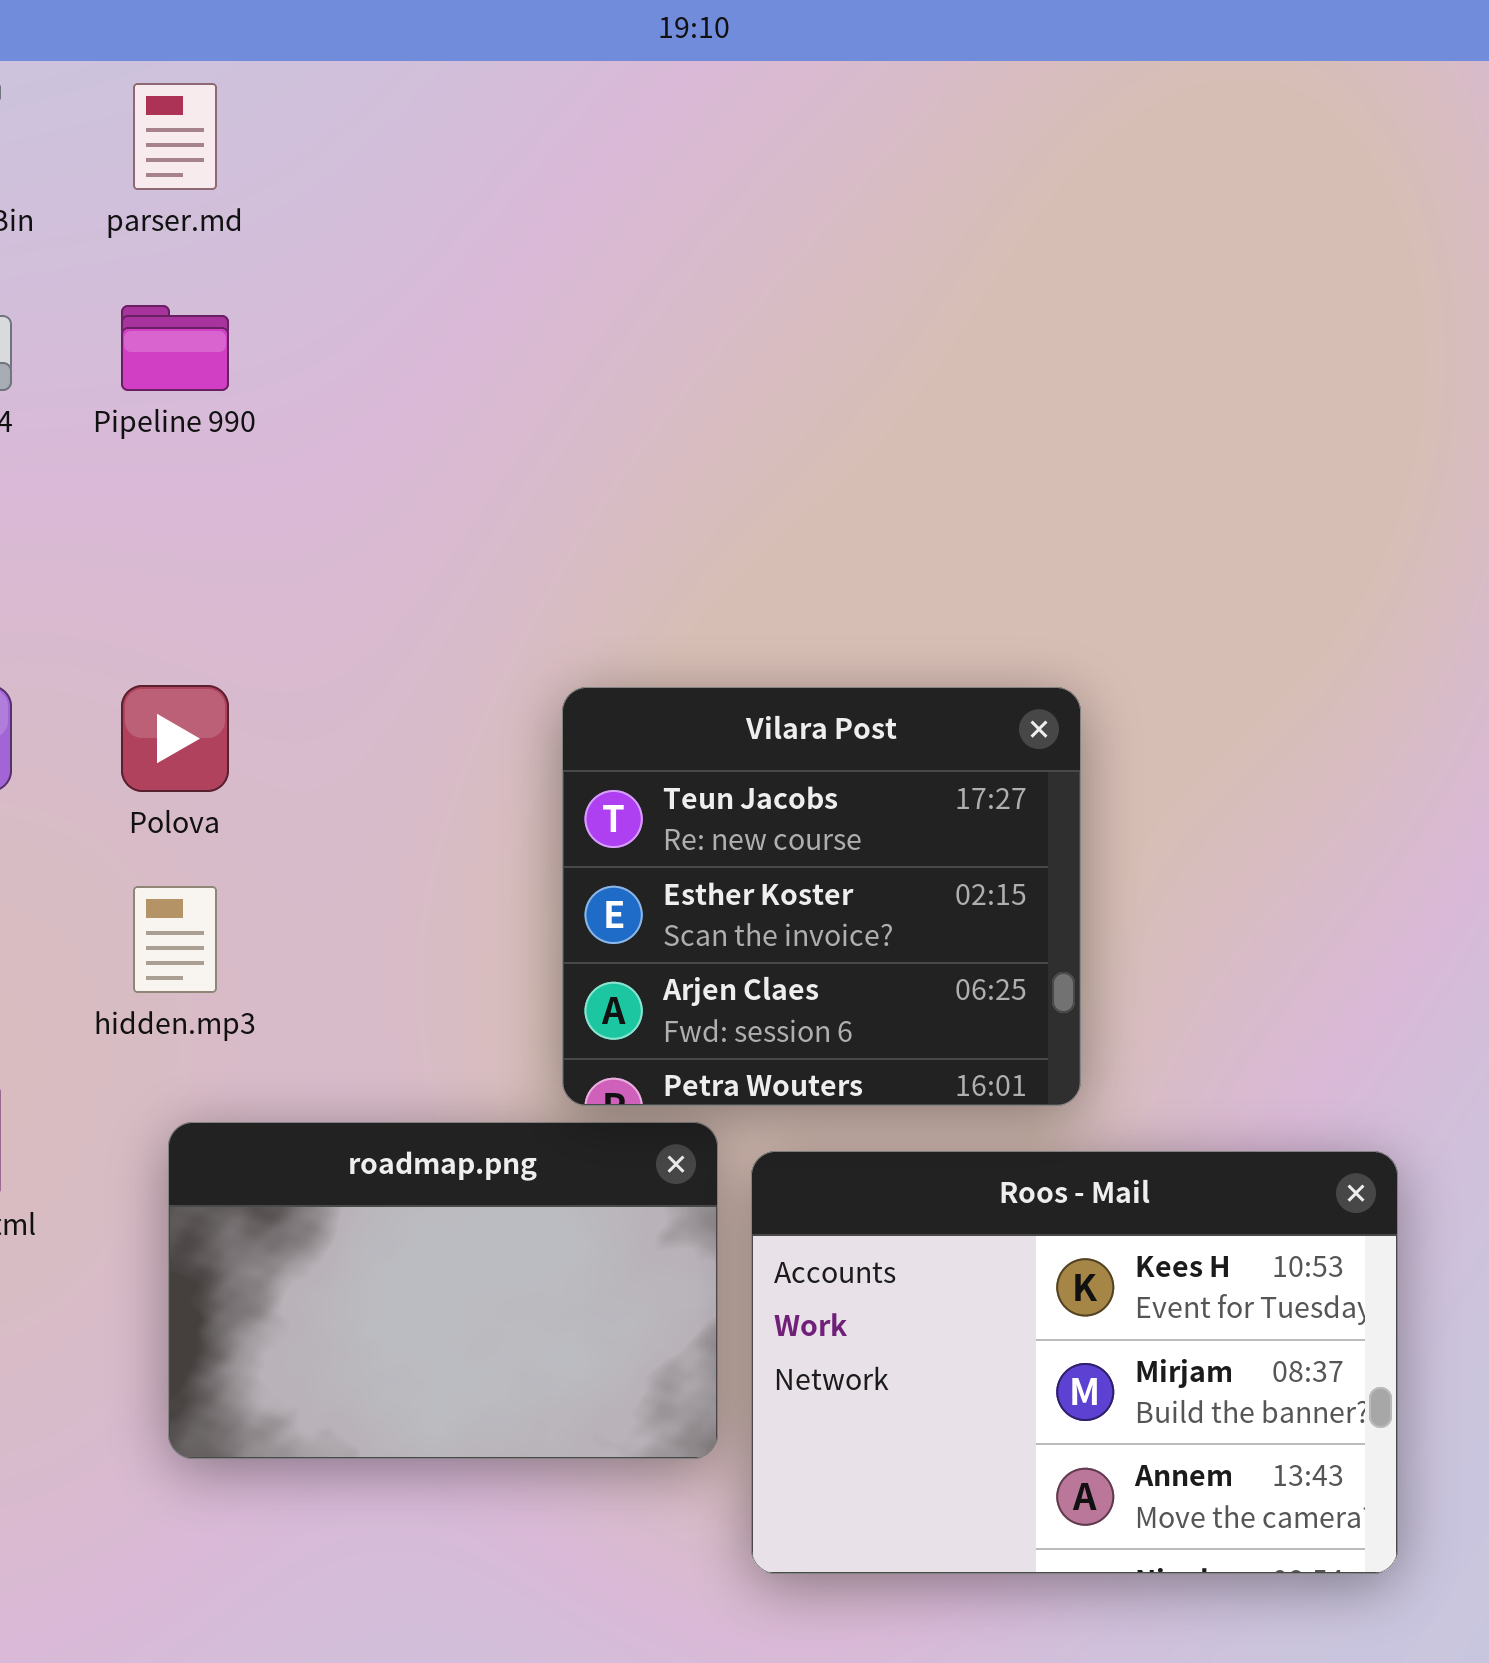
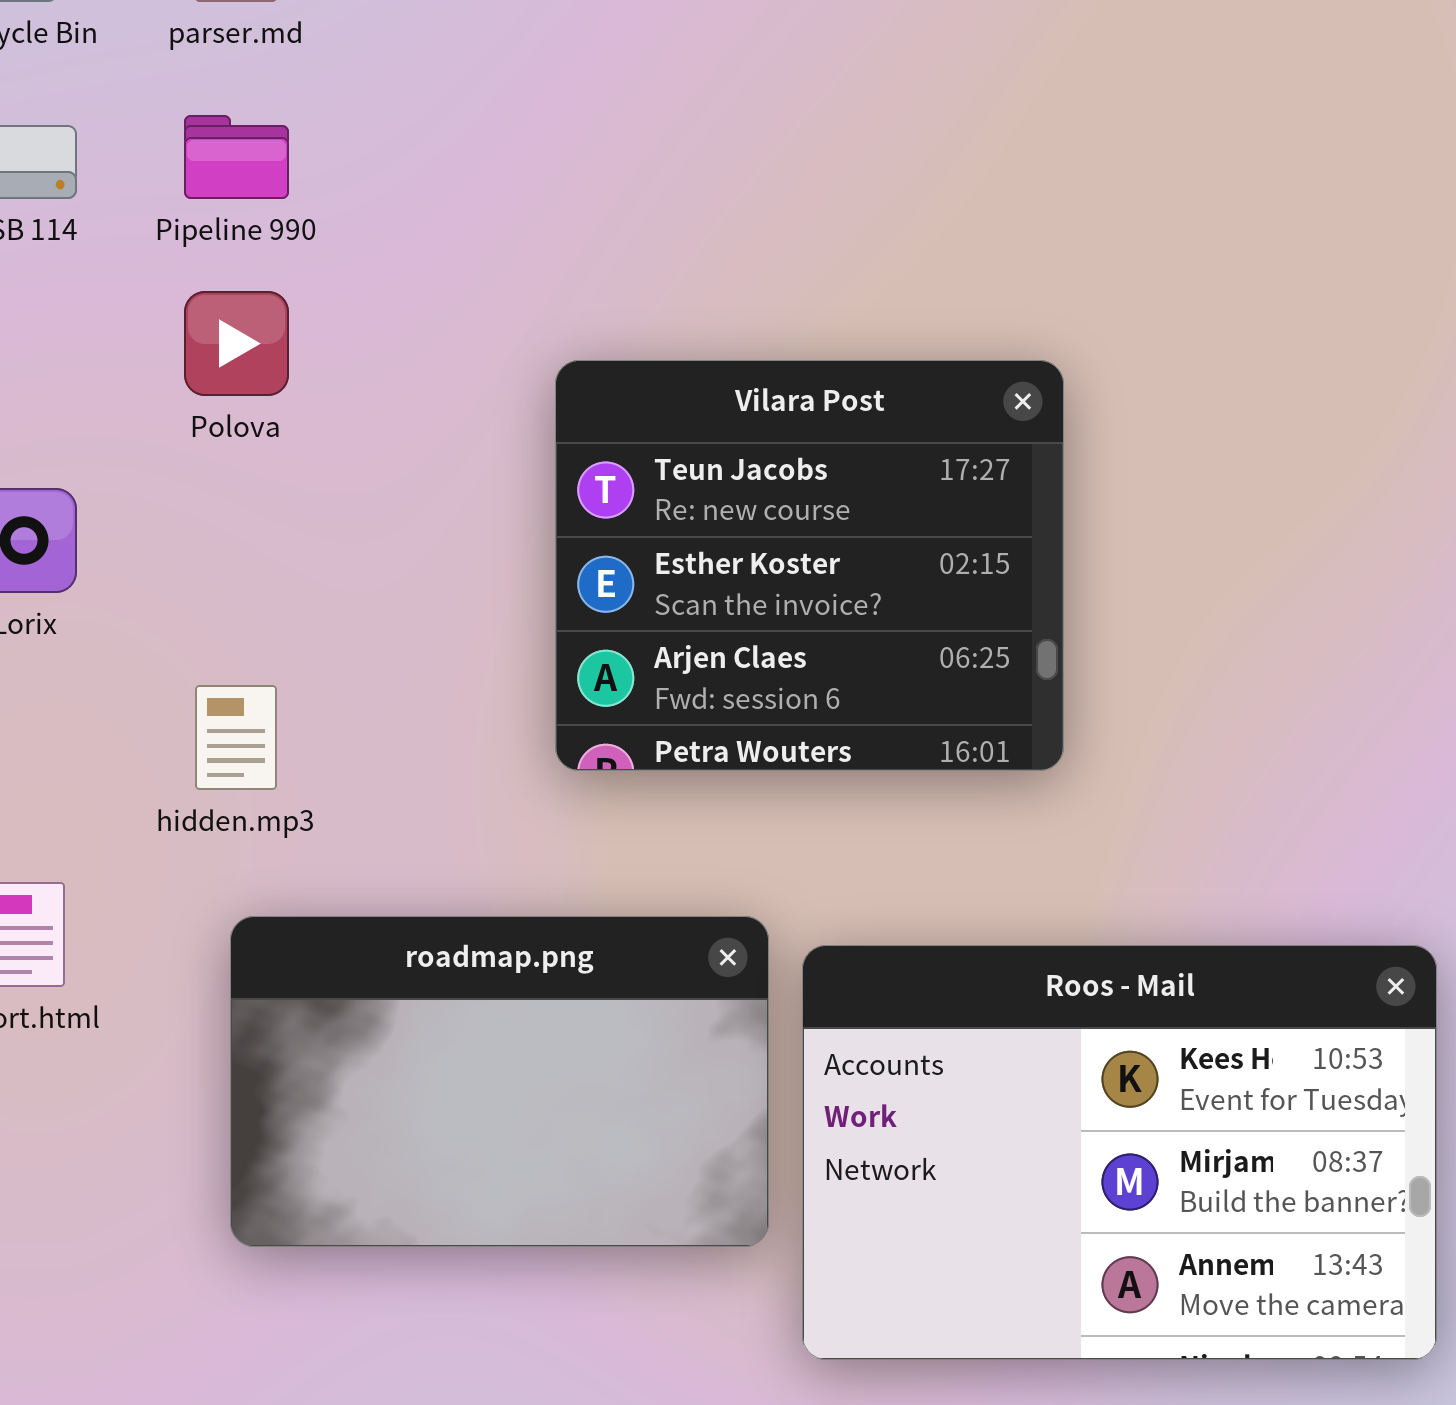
Polova: [121,685,229,792] -> [184,291,289,396], moved
Vilara Post: [562,687,1081,1106] -> [555,360,1064,771], moved

